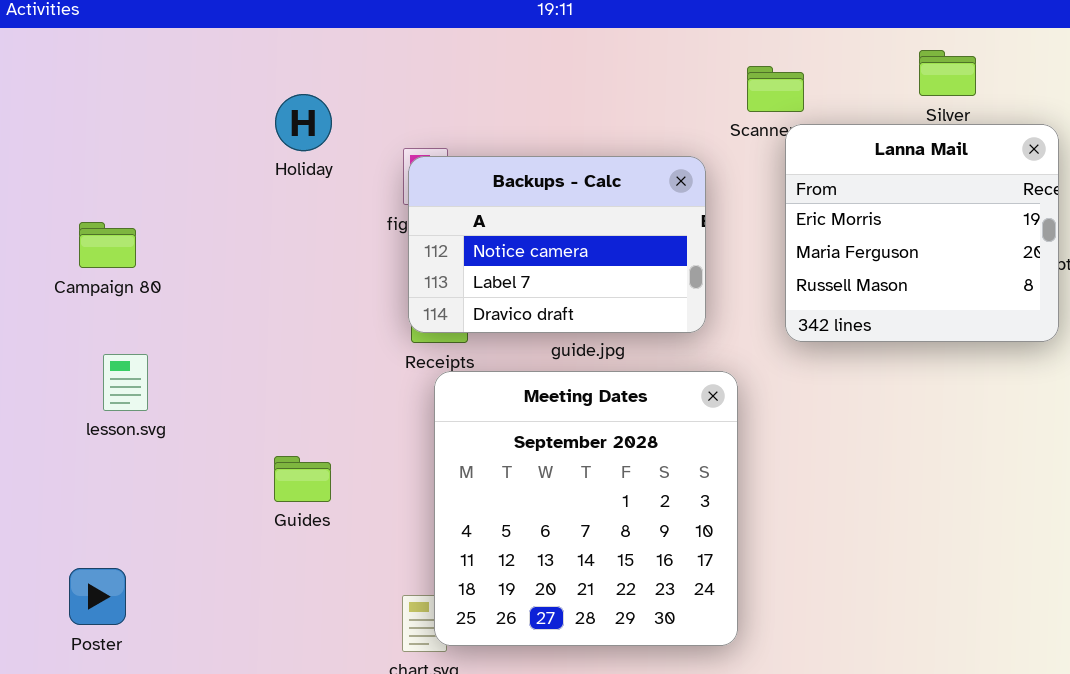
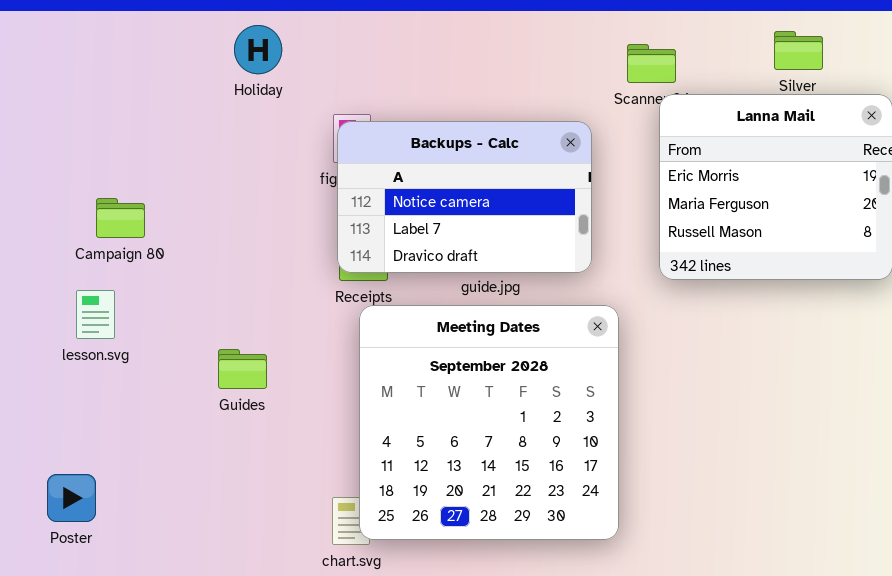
Holiday: [275,94,332,151] -> [234,25,282,74], moved
Campaign 80: [79,222,136,268] -> [96,198,145,238], moved
Guides: [274,456,331,502] -> [218,349,267,389], moved

